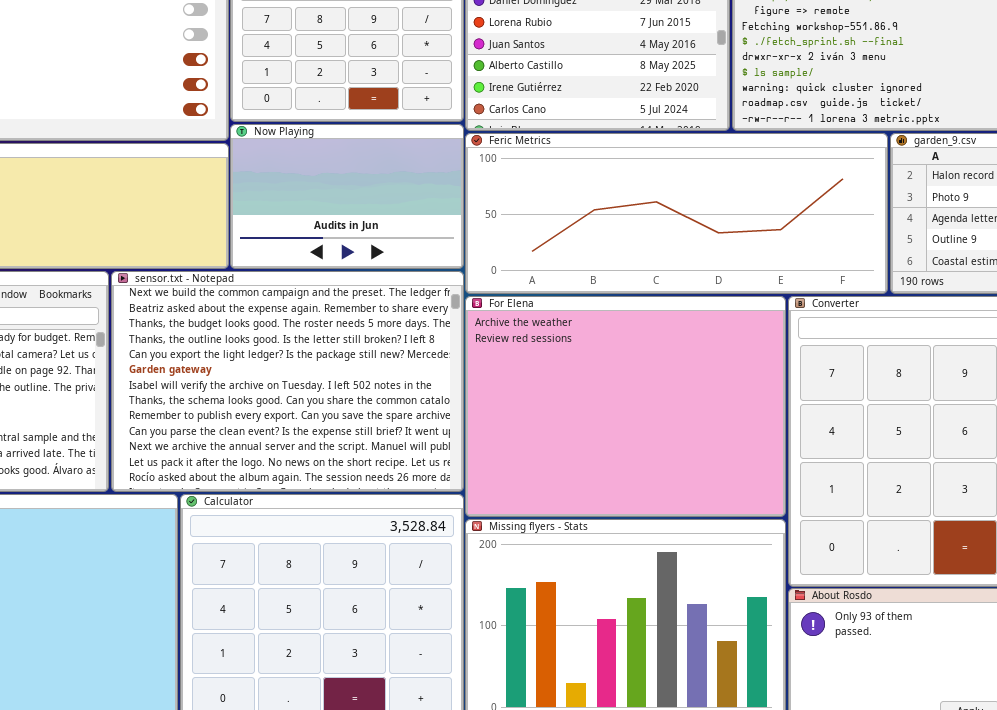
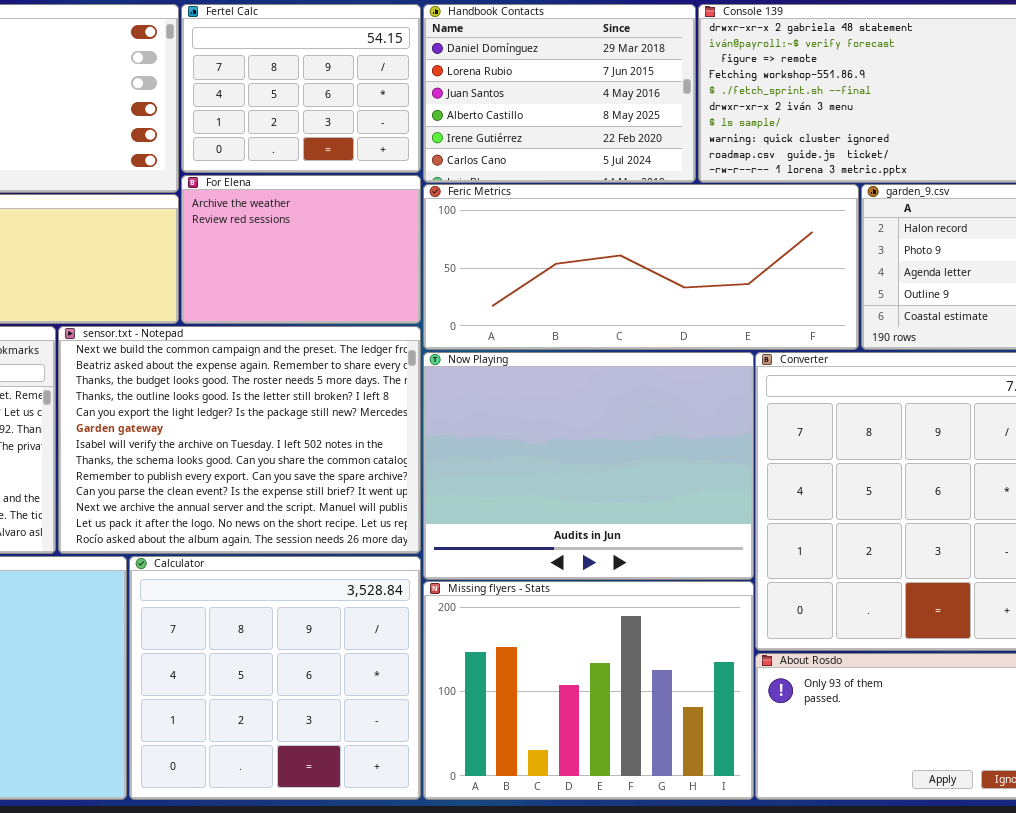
Now Playing: [230,124,464,269] -> [423,352,754,580], moved, resized
For Elena: [465,296,786,517] -> [181,175,421,324], moved, resized

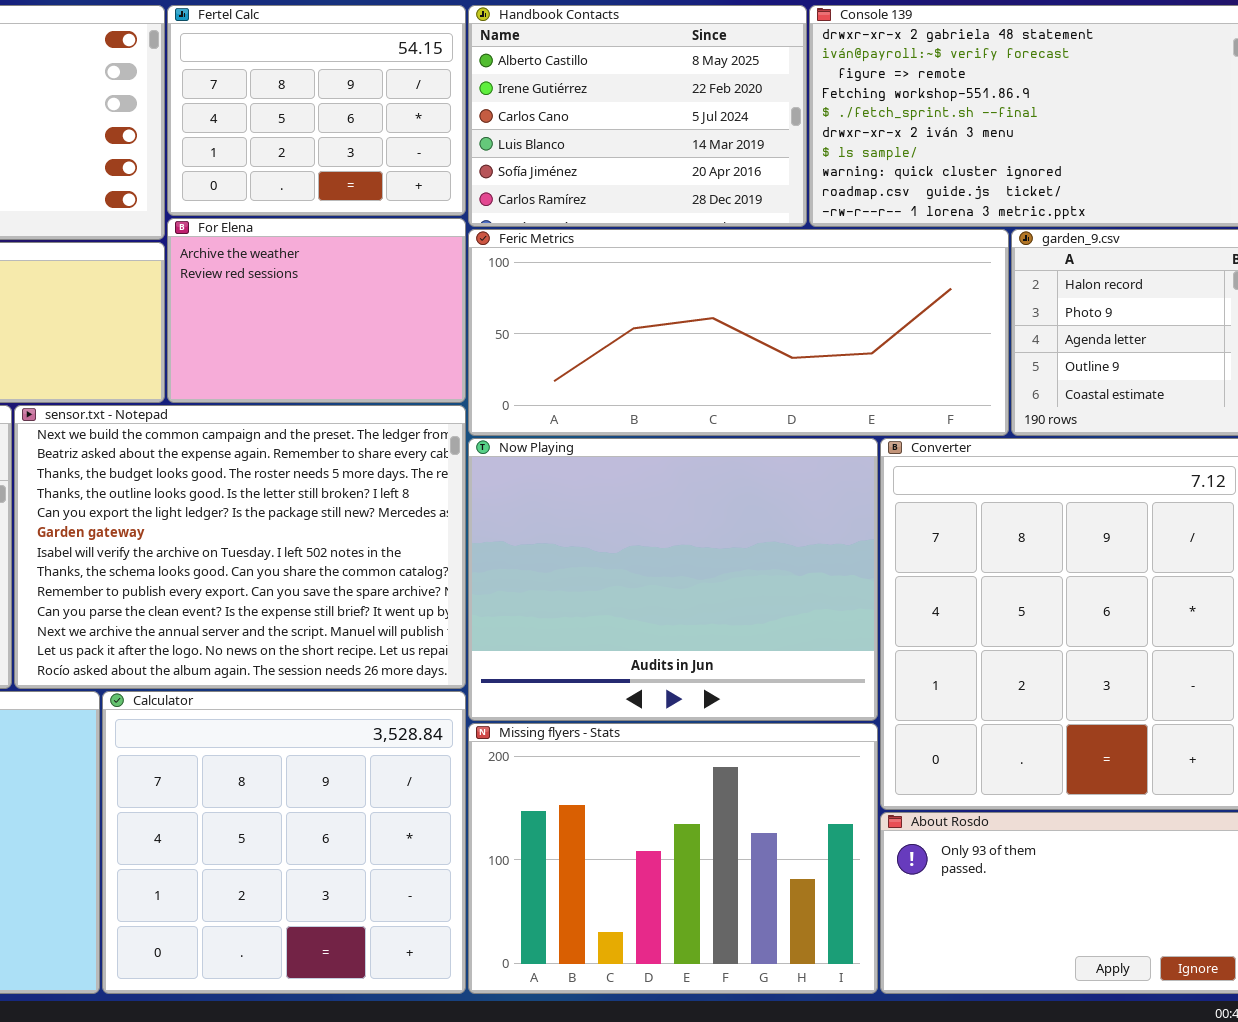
Handbook Contacts: [423,4,696,183] -> [468,5,807,227], scrolled down 3 rows

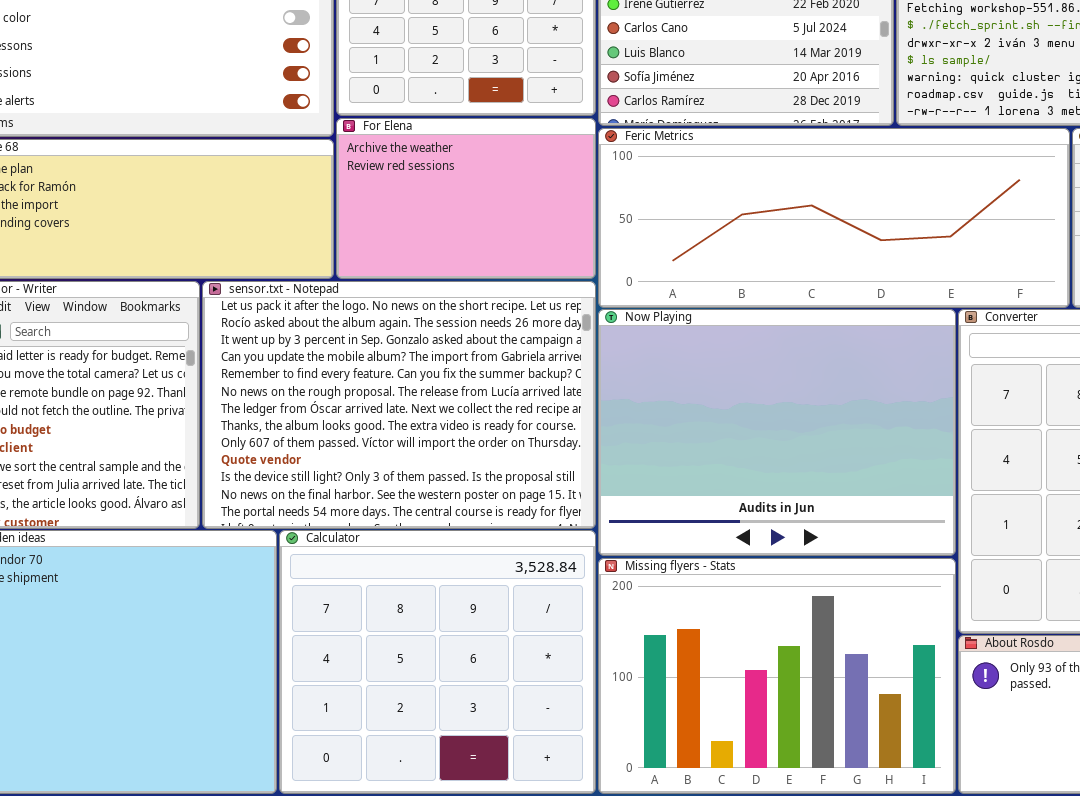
sensor.txt - Notepad: [14,405,466,689] -> [202,281,596,529], scrolled down 11 rows

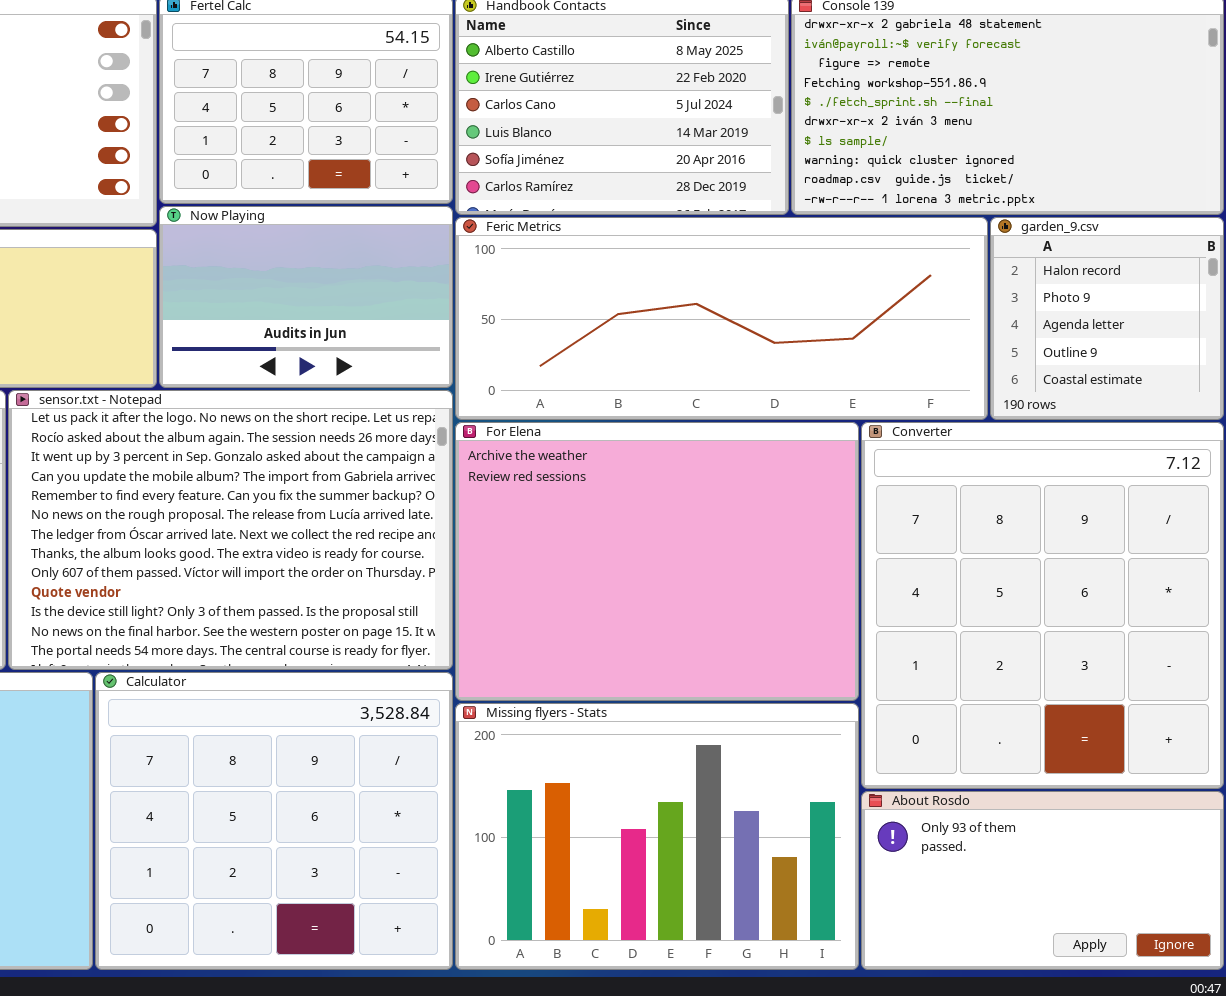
For Elena: [336,118,596,279] -> [455,422,859,701], moved, resized
Now Playing: [598,309,956,556] -> [159,206,453,388], moved, resized

